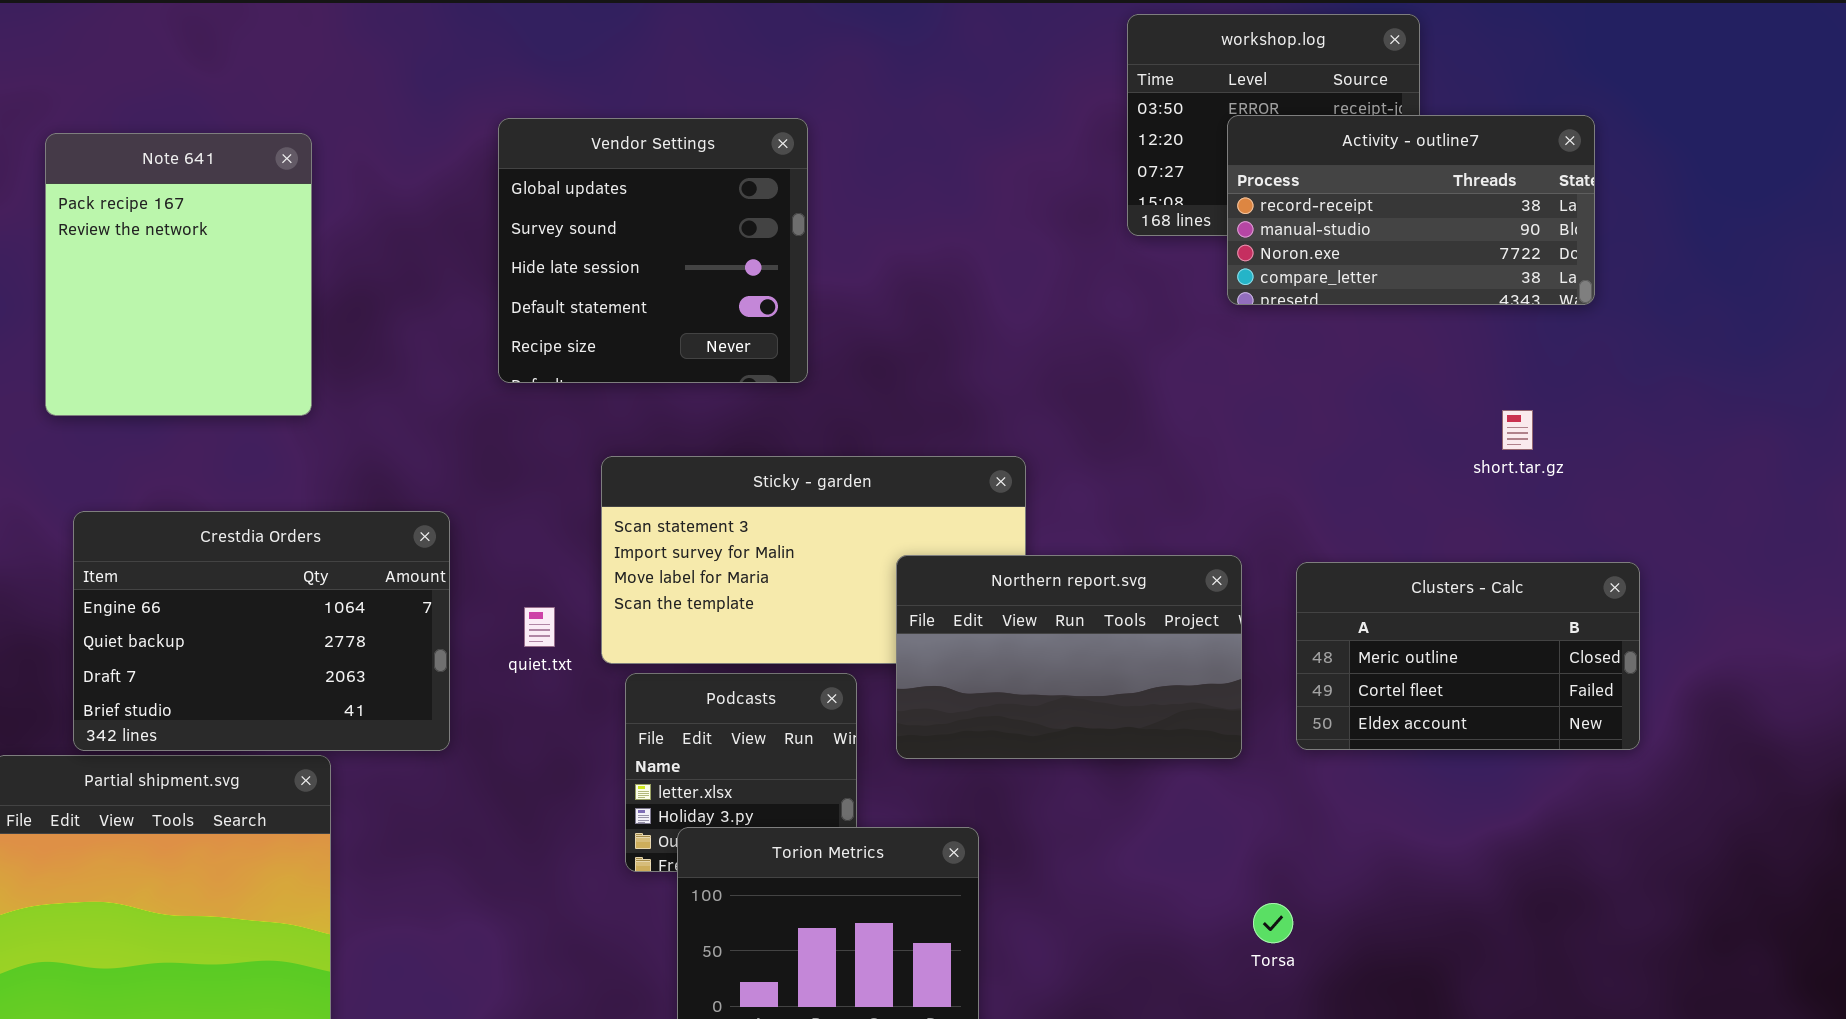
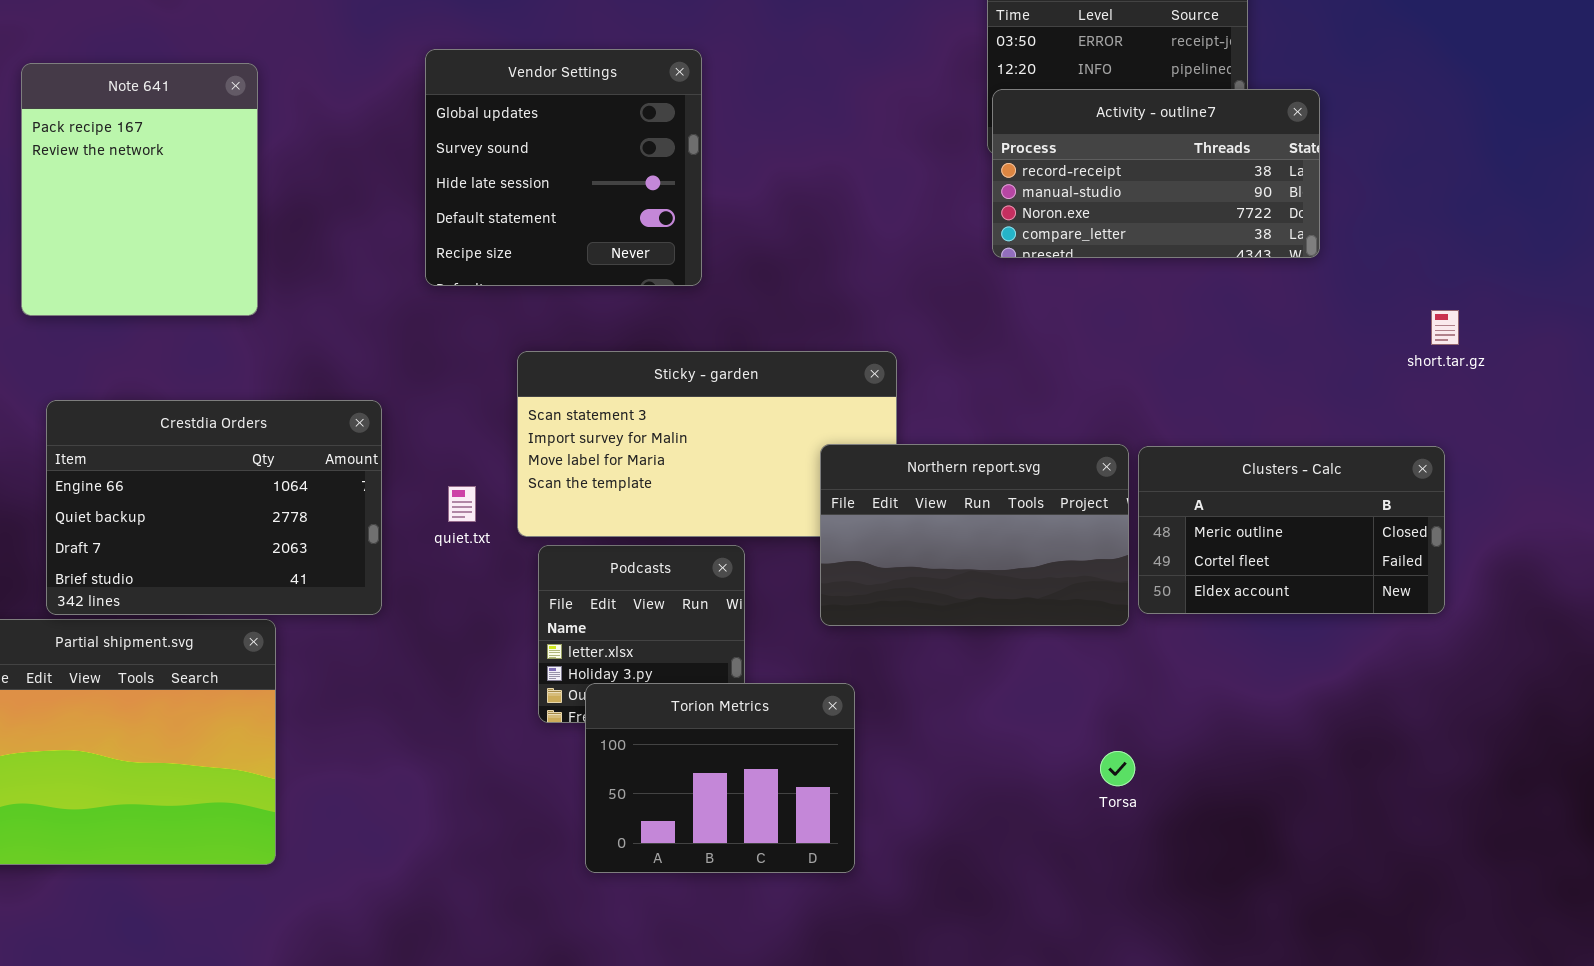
Activity - outline7: [1227,115,1595,305] -> [992,89,1320,258], moved
short.tar.gz: [1502,410,1533,450] -> [1431,310,1459,345], moved
Northern report.svg: [896,555,1242,759] -> [820,444,1129,626], moved

